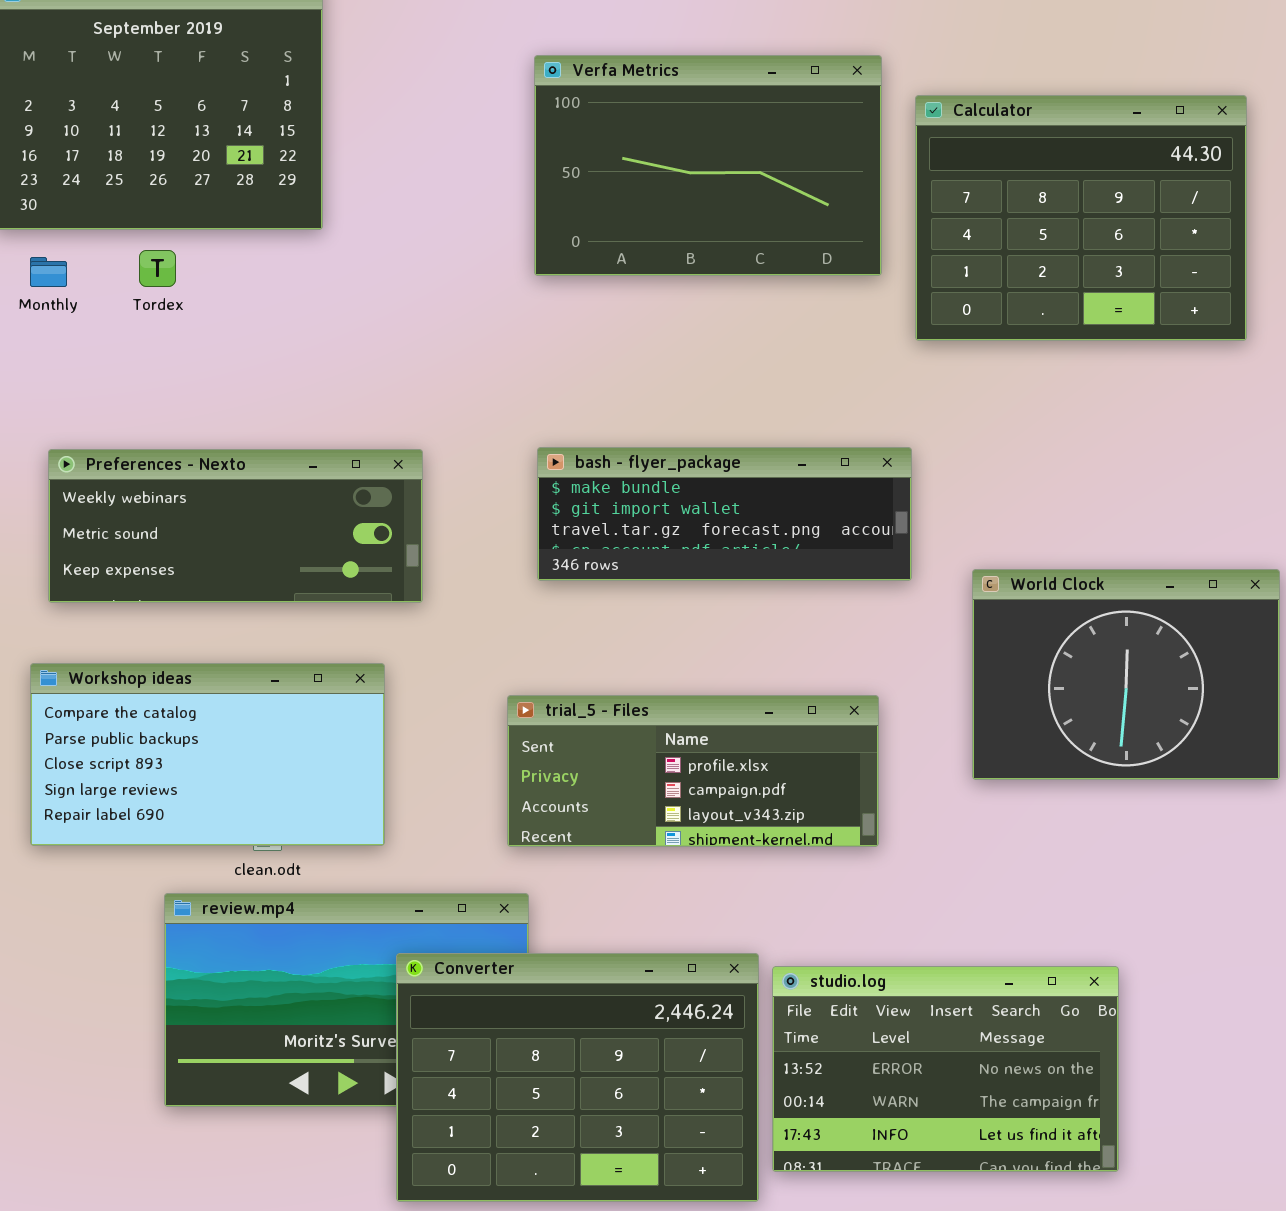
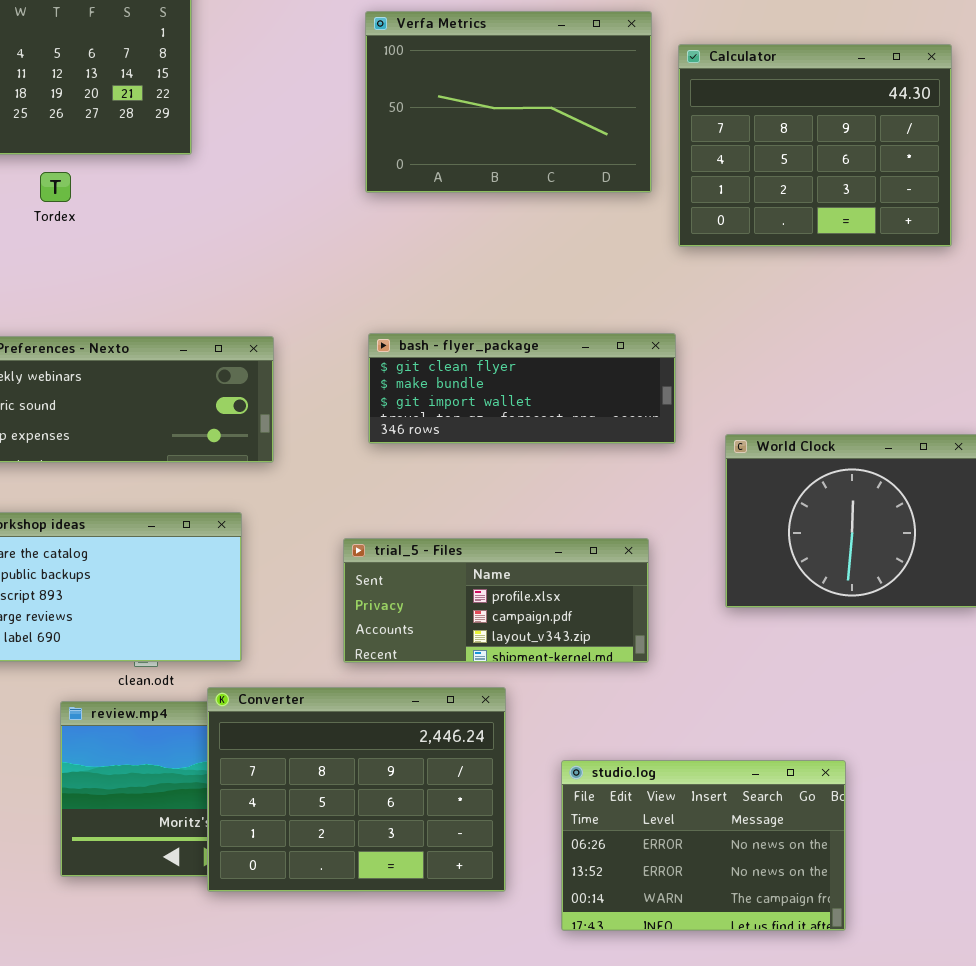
bash - flyer_package: [537,447,912,581] -> [368,333,676,444], scrolled up 1 row
Converter: [396,953,759,1202] -> [207,687,506,892], moved
studio.log: [772,966,1119,1172] -> [561,760,846,931], scrolled up 1 row

